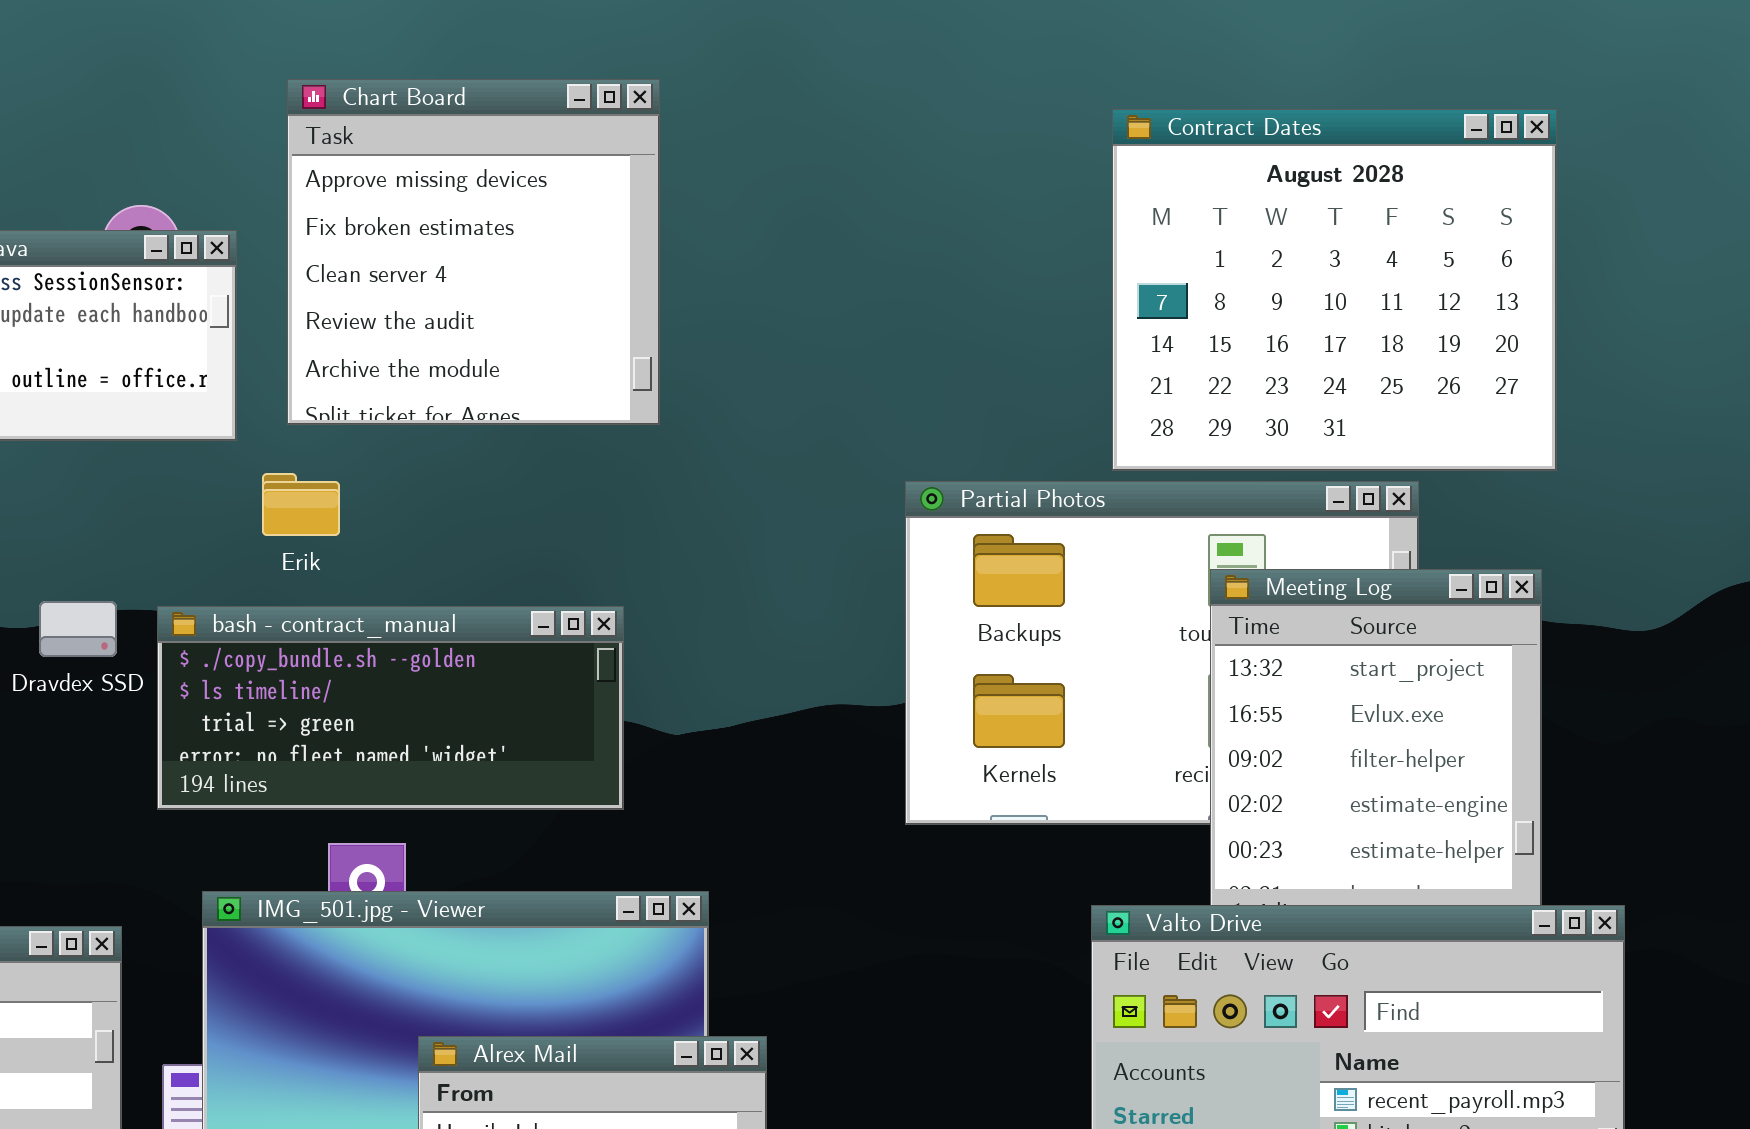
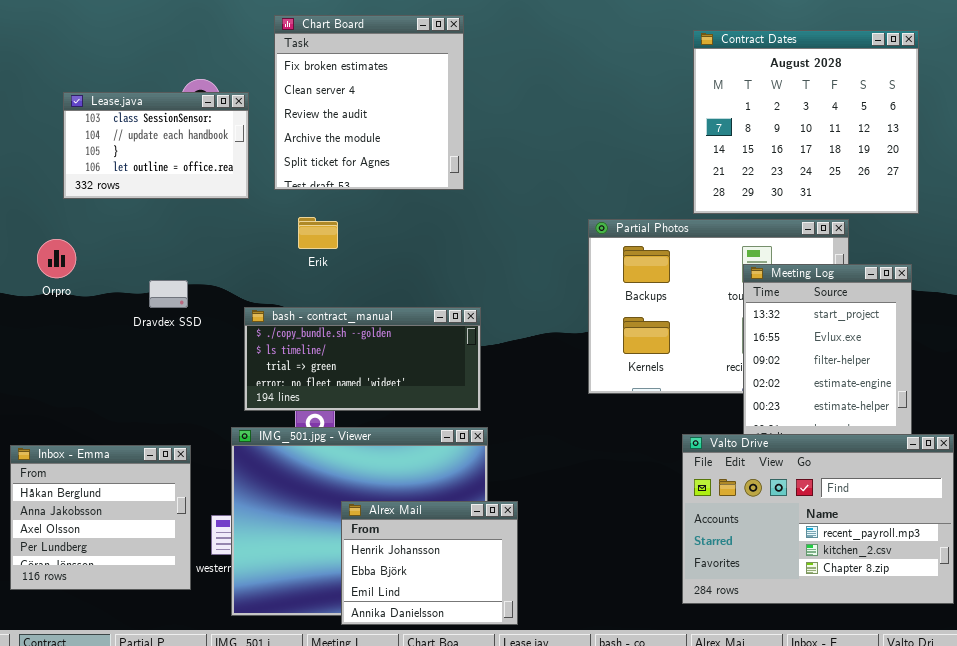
Chart Board: [287,79,660,425] -> [274,15,464,190], scrolled down 1 row
Erik: [262,473,340,536] -> [298,217,338,249], moved
bash - contract_manual: [157,606,624,810] -> [244,307,481,411], moved

